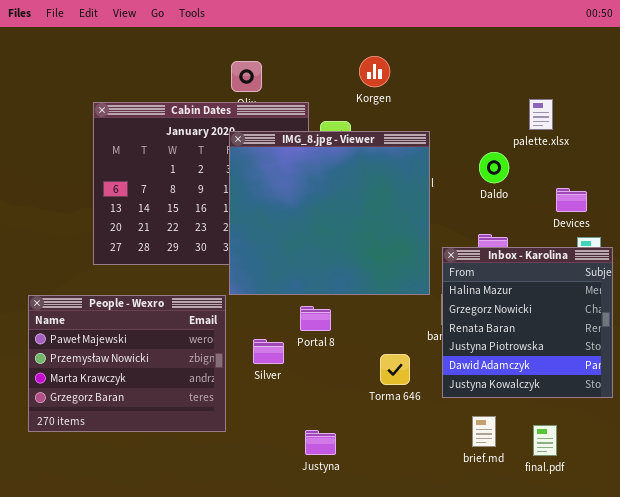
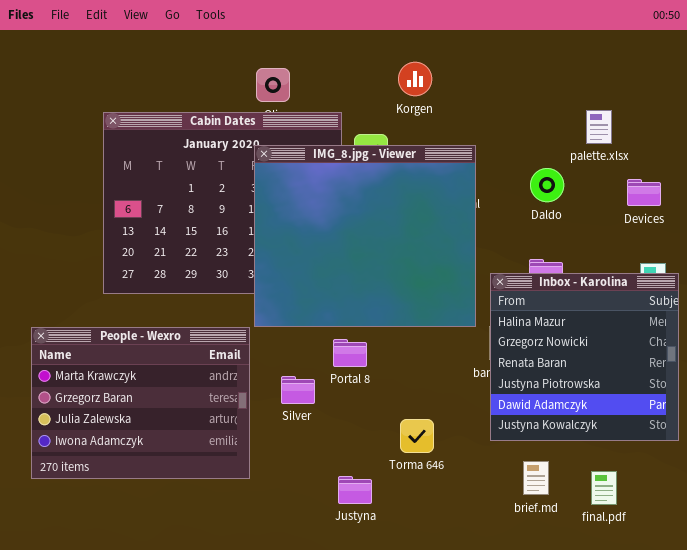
Devices: [556,188,587,212] -> [627,179,661,206], moved
People - Wexro: [28,295,226,432] -> [31,327,250,479], scrolled down 2 rows
Torma 646: [380,354,410,385] -> [400,419,434,453], moved

